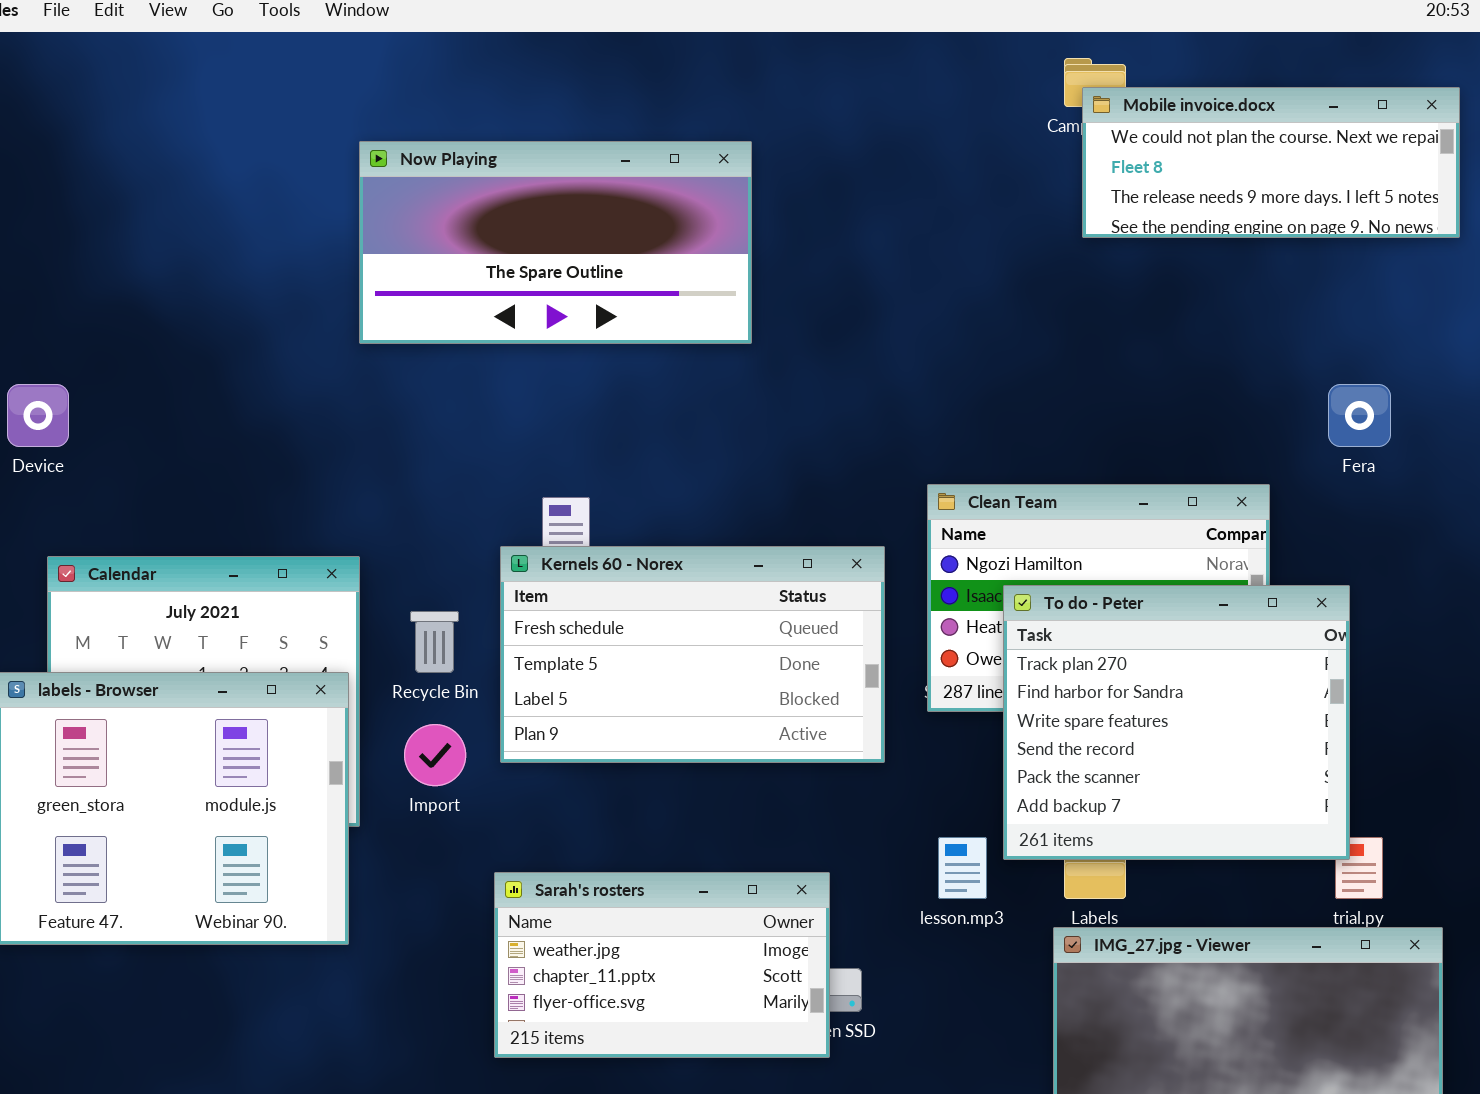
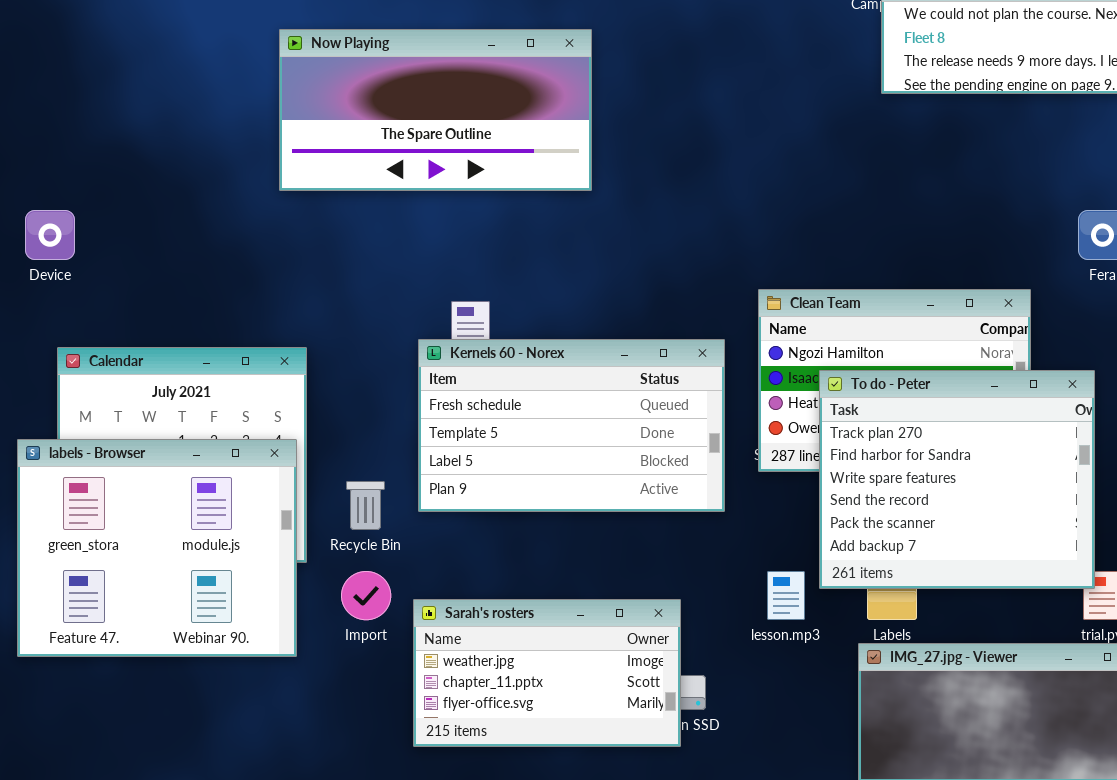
Now Playing: [359,141,752,344] -> [279,29,592,191], moved
Recycle Bin: [410,611,459,673] -> [346,481,385,530], moved
Import: [404,724,466,786] -> [341,571,391,620], moved

